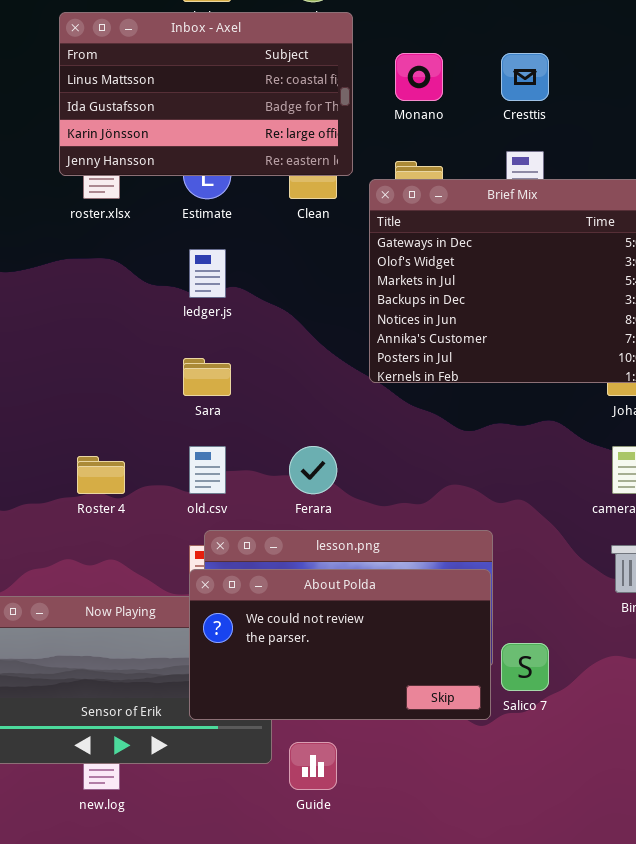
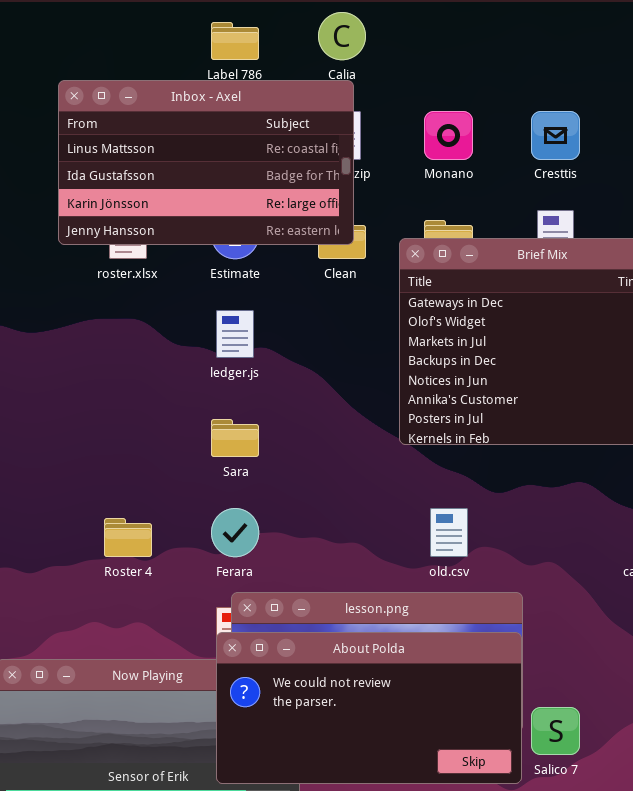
Inbox - Axel: [59,12,353,176] -> [58,80,354,245], moved
old.csv: [189,446,226,494] -> [430,508,468,557], moved
Ferara: [289,446,337,494] -> [211,508,259,557], moved

